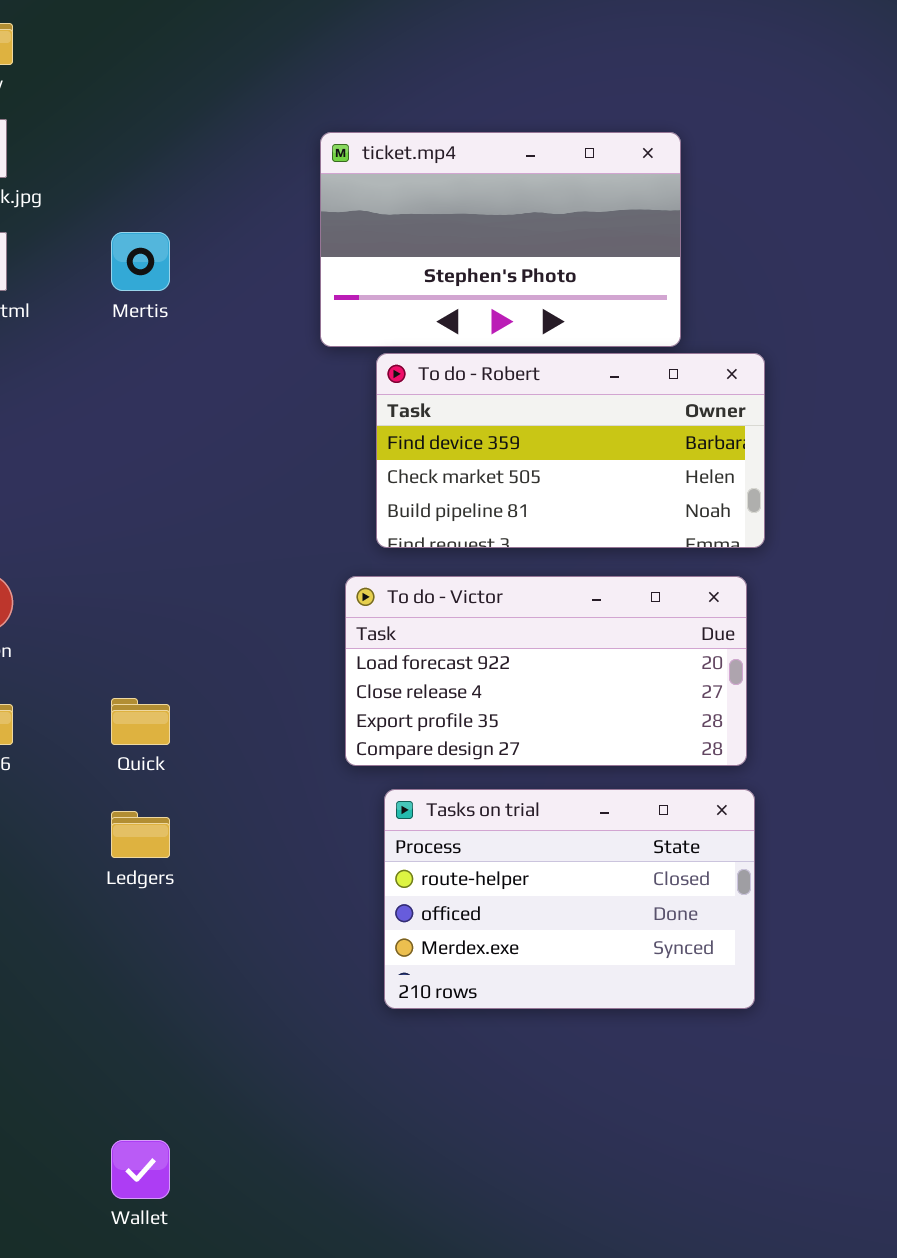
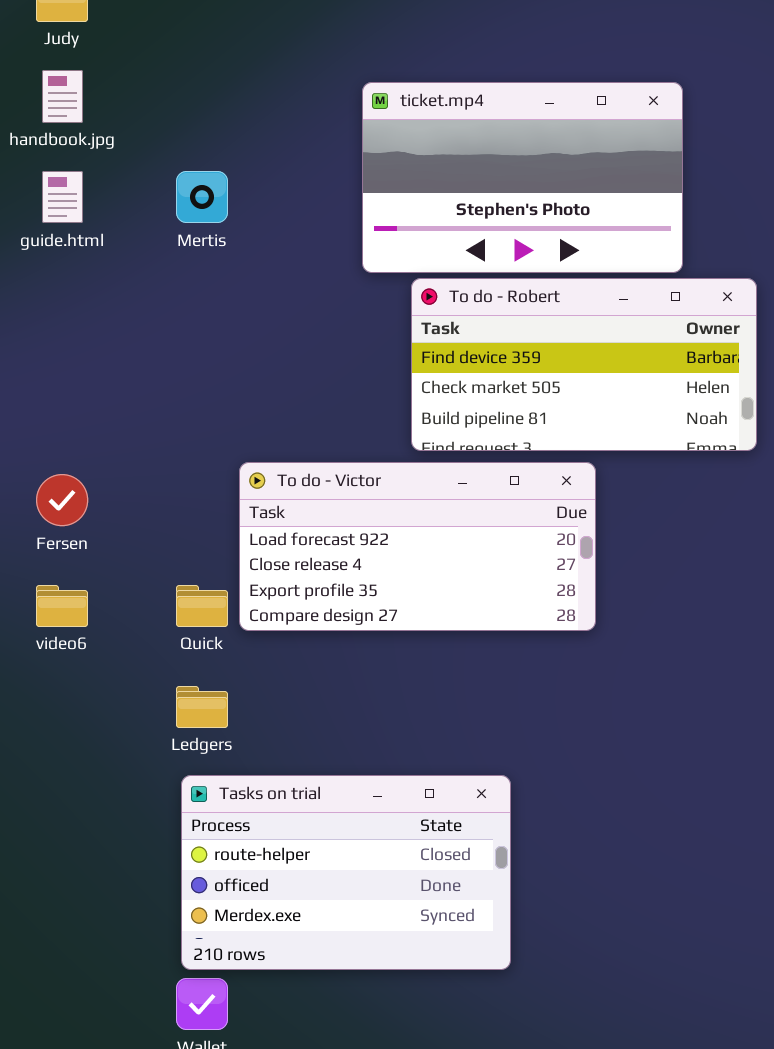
To do - Victor: [345,576,747,766] -> [239,462,596,631], moved
Tasks on trial: [384,789,755,1009] -> [181,775,511,970], moved

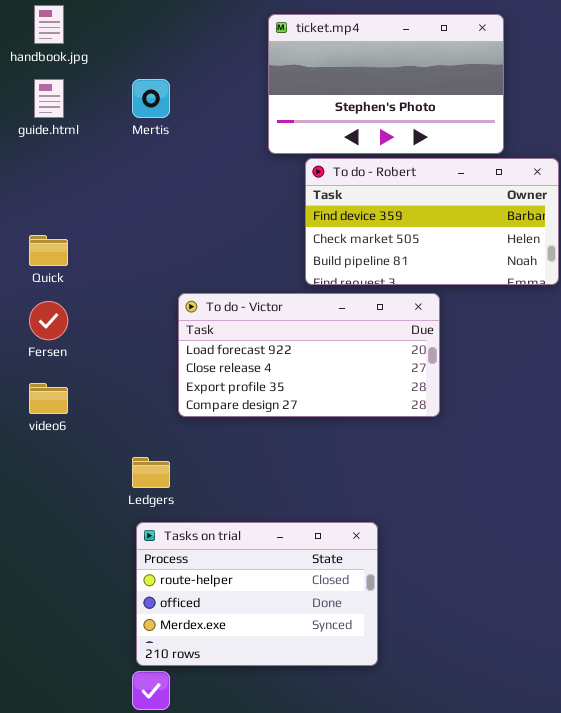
Quick: [176,585,228,627] -> [29,235,68,266], moved

